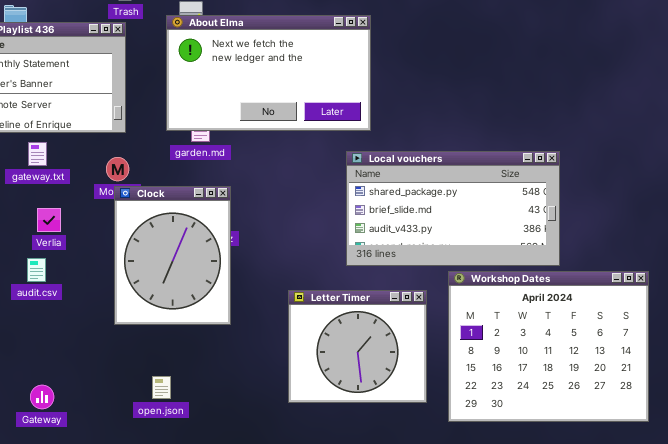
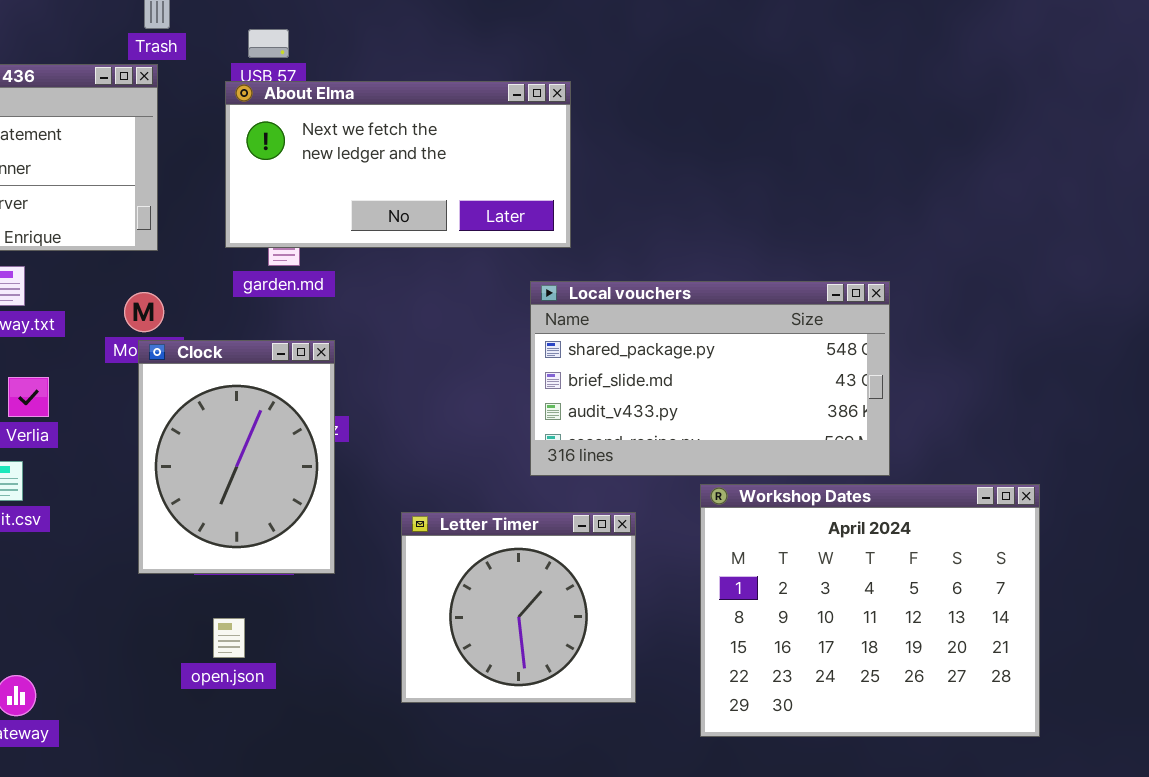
About Elma: [166,15,371,131] -> [225,81,571,248], resized
Letter Timer: [288,290,427,403] -> [401,512,636,703], moved
open.json: [152,376,171,399] -> [213,618,245,658], moved

